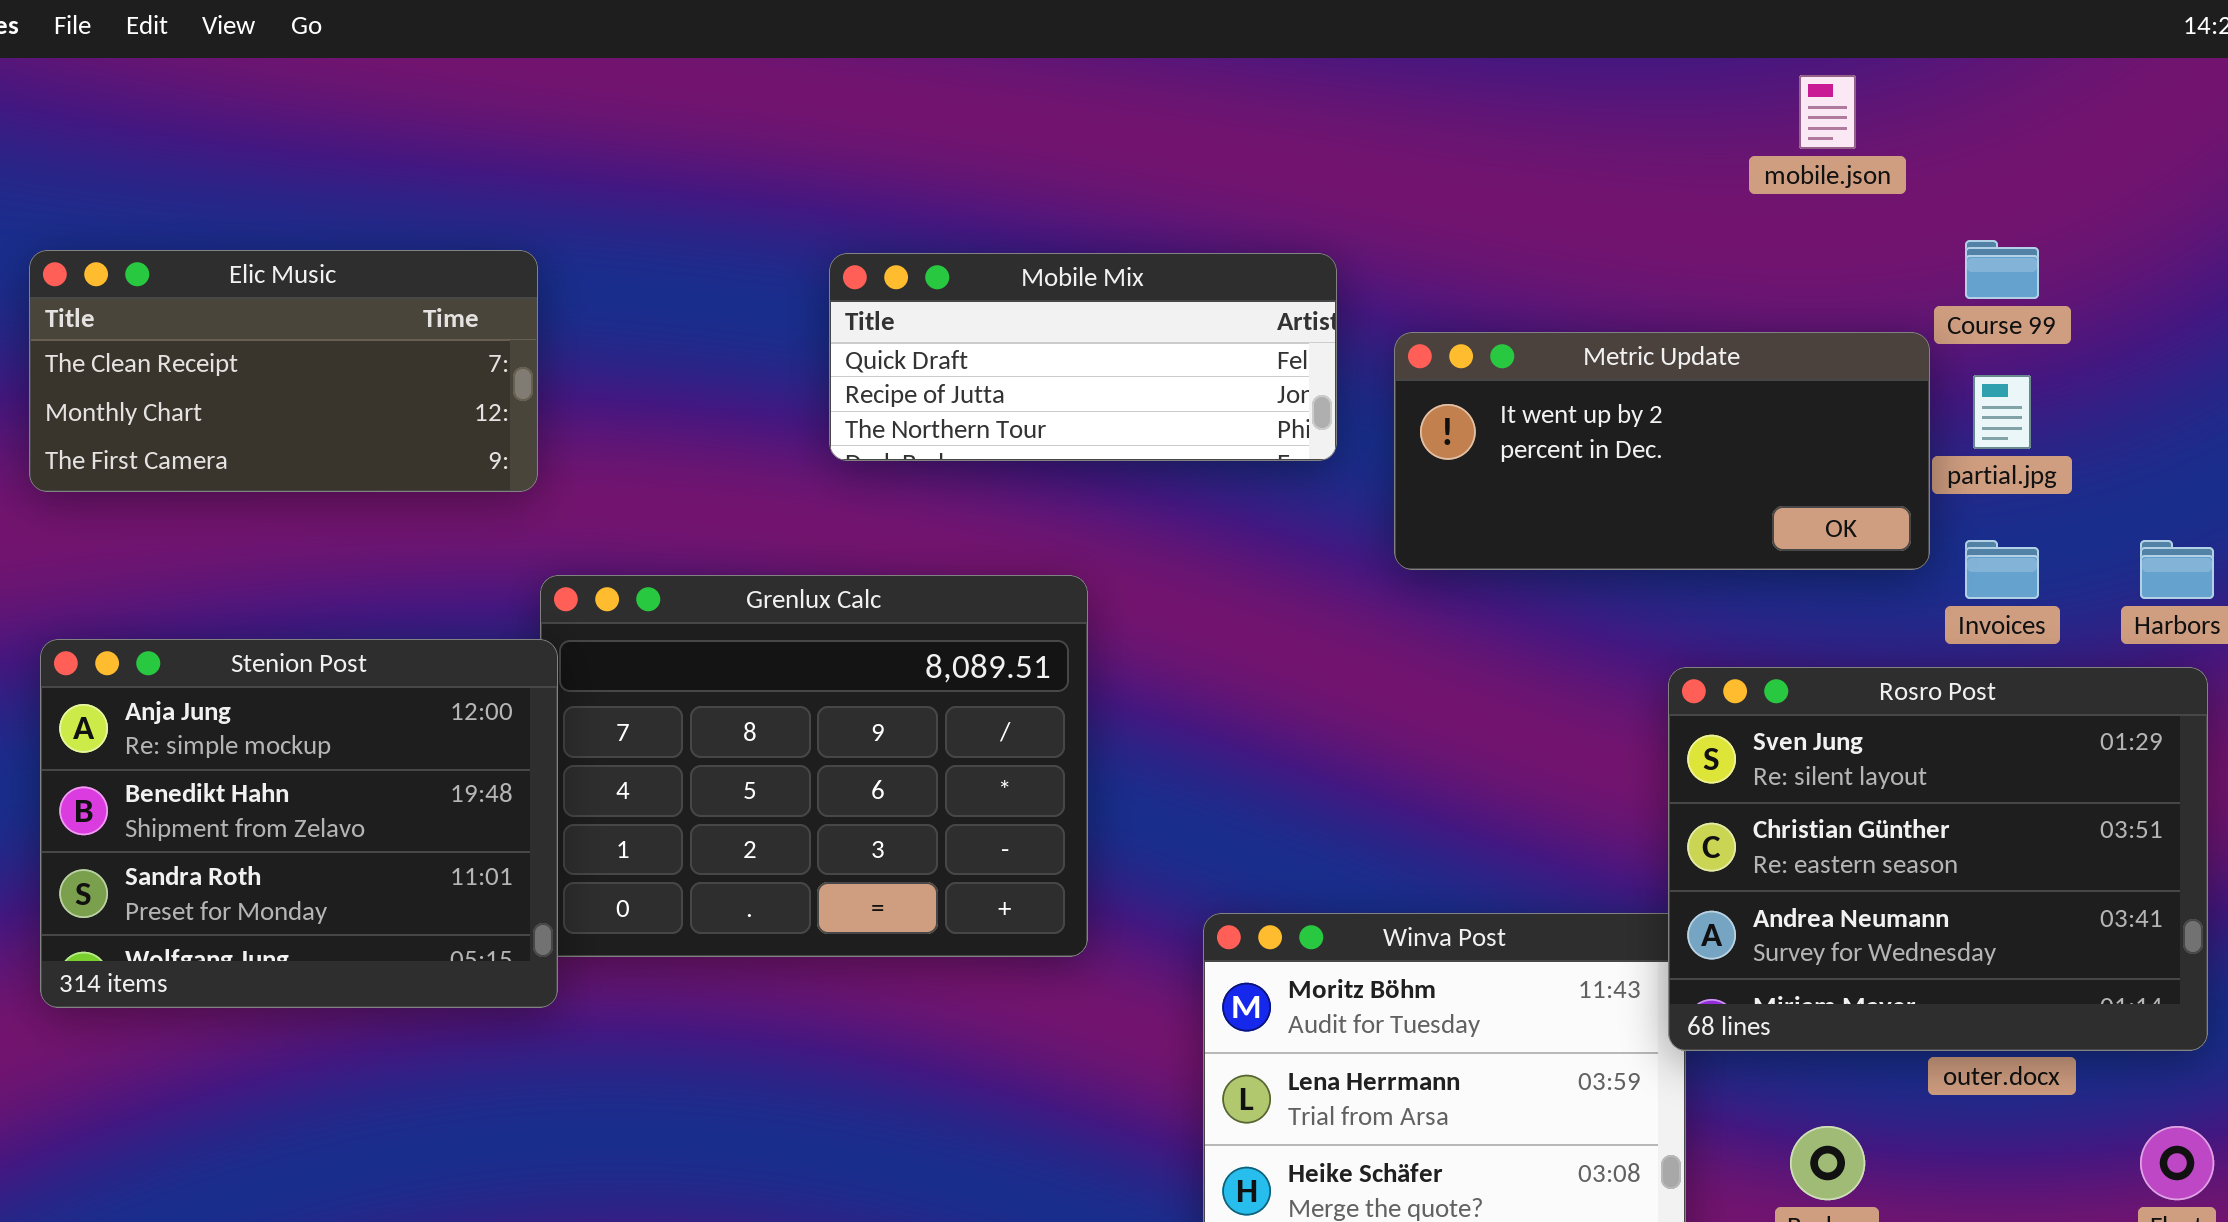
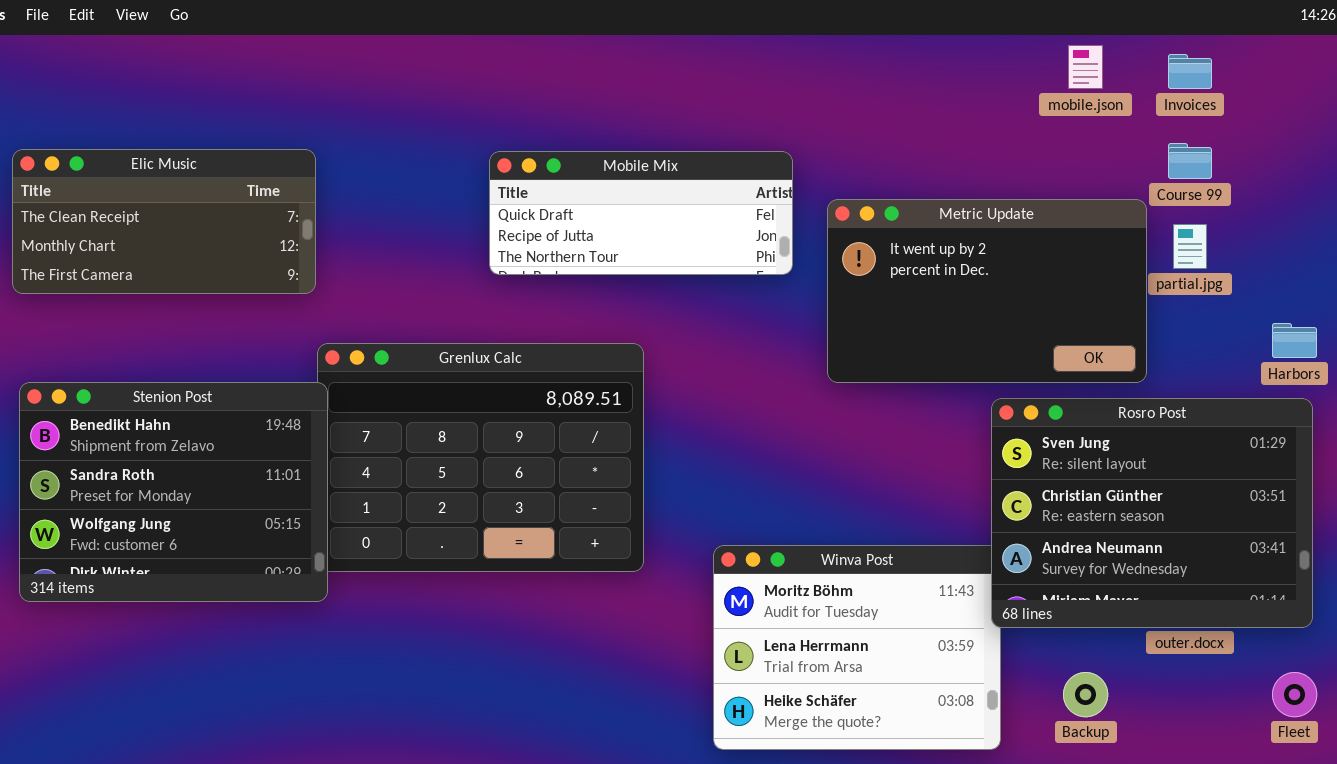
Metric Update: [1394,332,1930,570] -> [827,199,1147,383], resized
Invoices: [1965,540,2039,599] -> [1168,54,1212,89], moved
Stenion Post: [40,639,558,1008] -> [19,382,328,602], scrolled down 1 row

